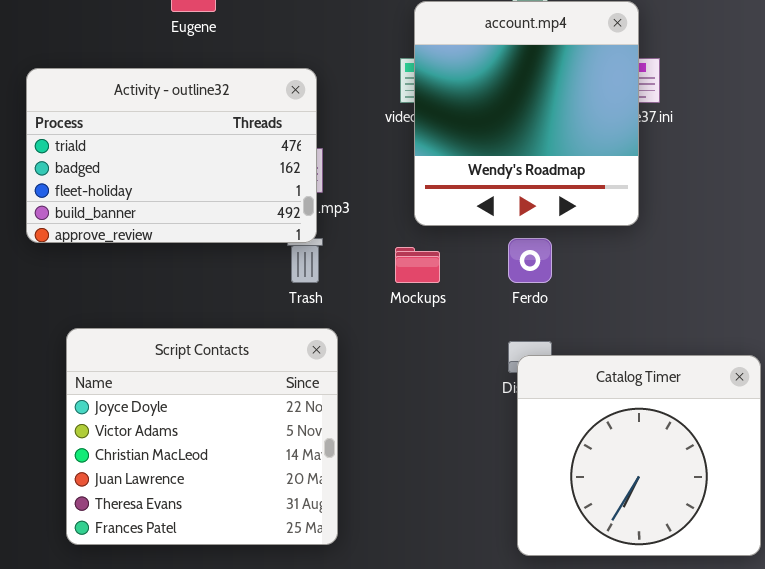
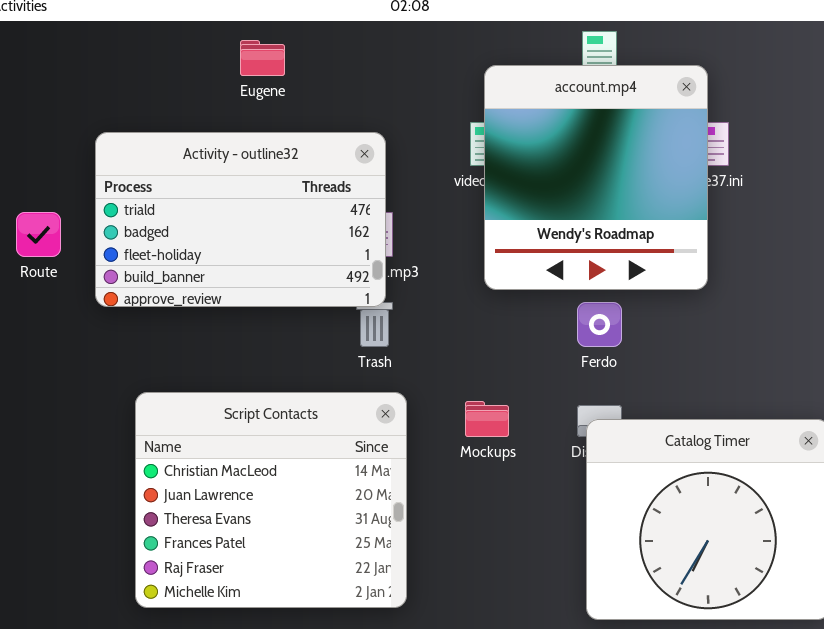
Mockups: [395,247,440,283] -> [465,401,509,437], moved
Script Contacts: [66,328,338,545] -> [135,392,407,608], scrolled down 2 rows

